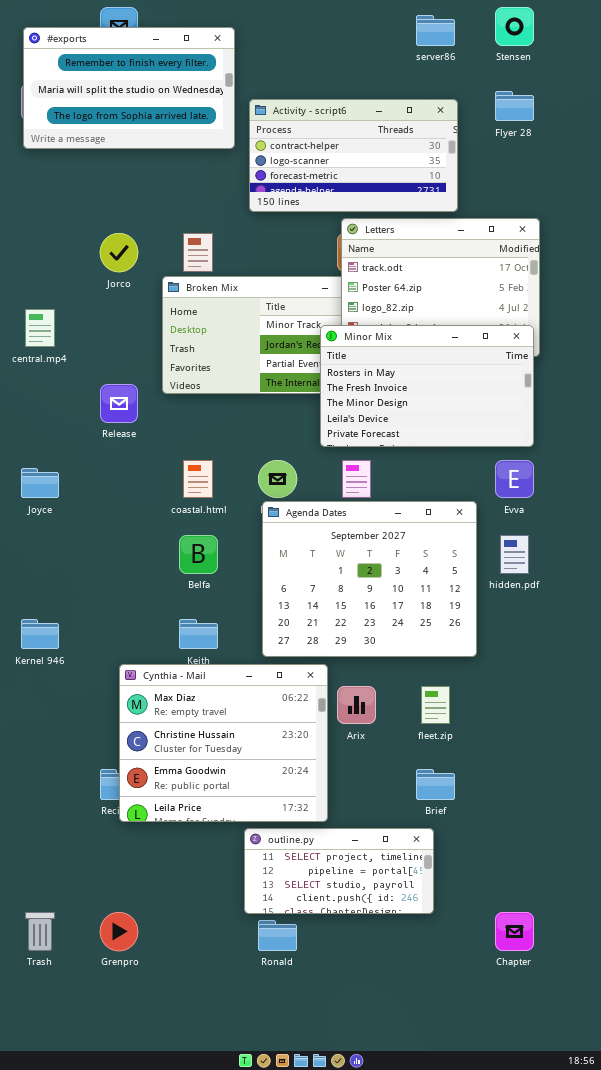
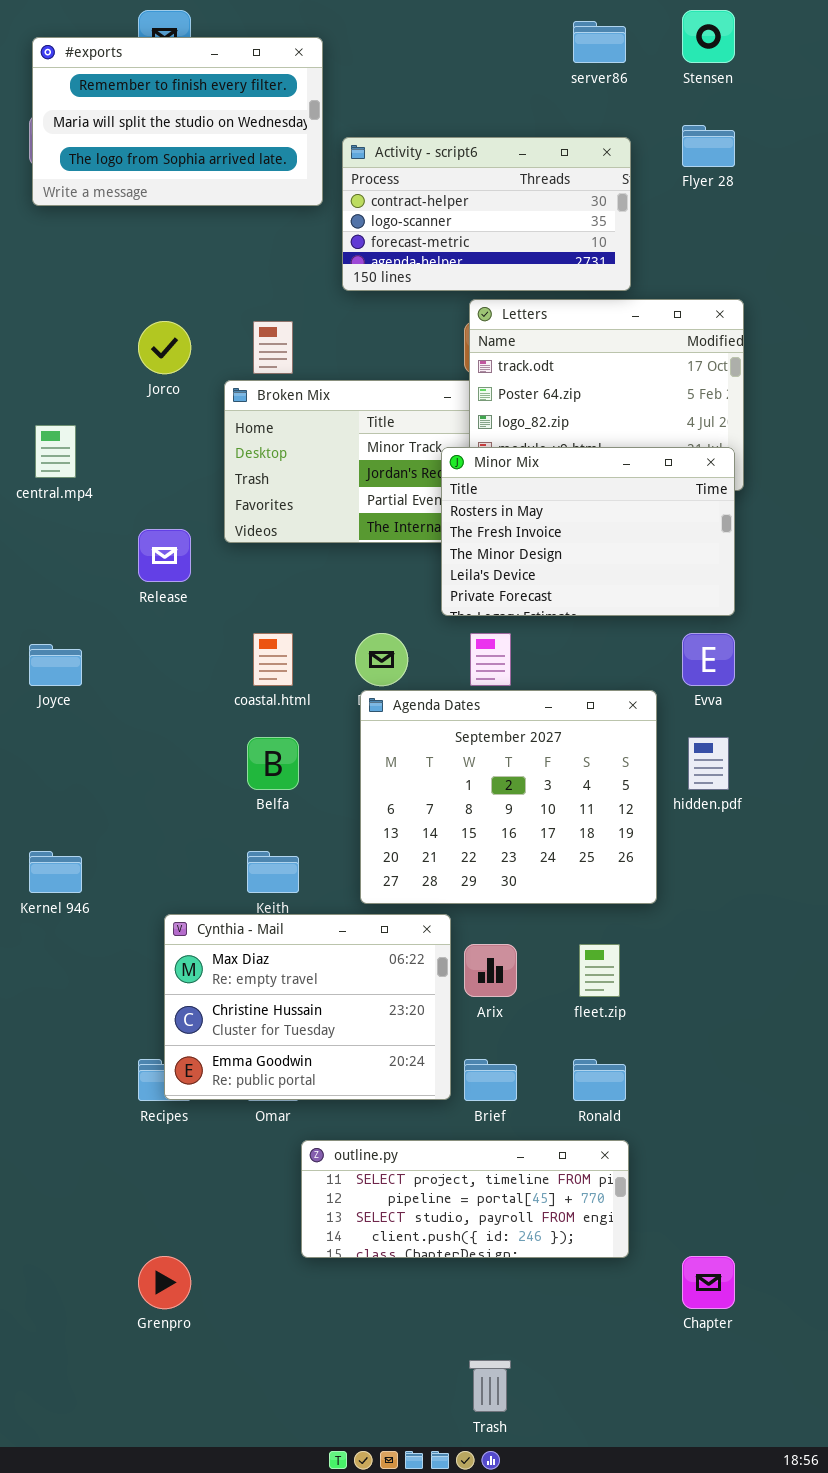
Cynthia - Mail: [119,664,328,822] -> [164,914,451,1100], resized
Brief: [416,769,455,800] -> [464,1059,517,1101], moved
outline.py: [244,828,434,914] -> [301,1140,629,1258], moved, resized
Trash: [25,912,55,951] -> [469,1360,511,1412], moved
Ronald: [258,920,297,951] -> [573,1059,626,1101], moved

